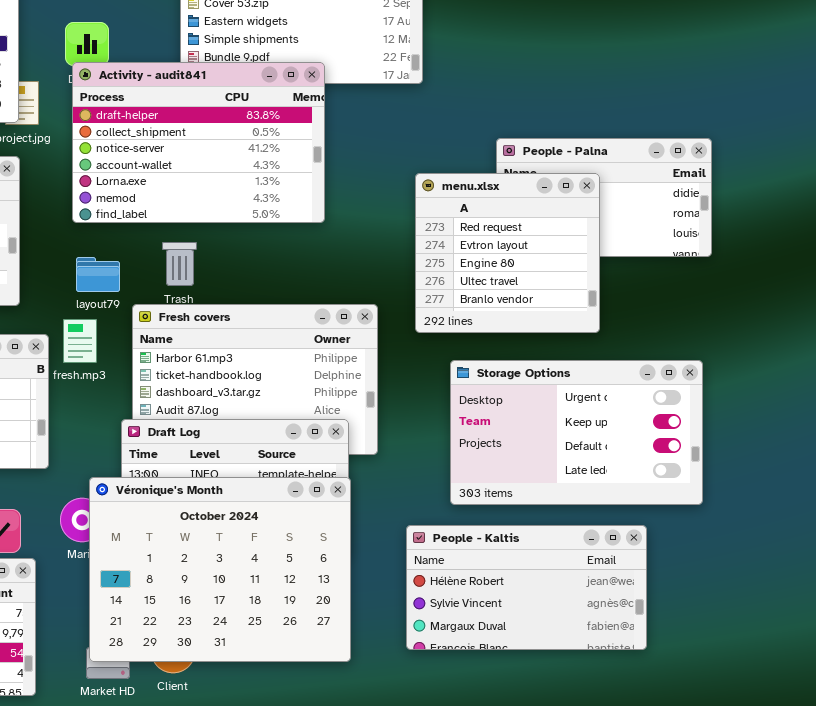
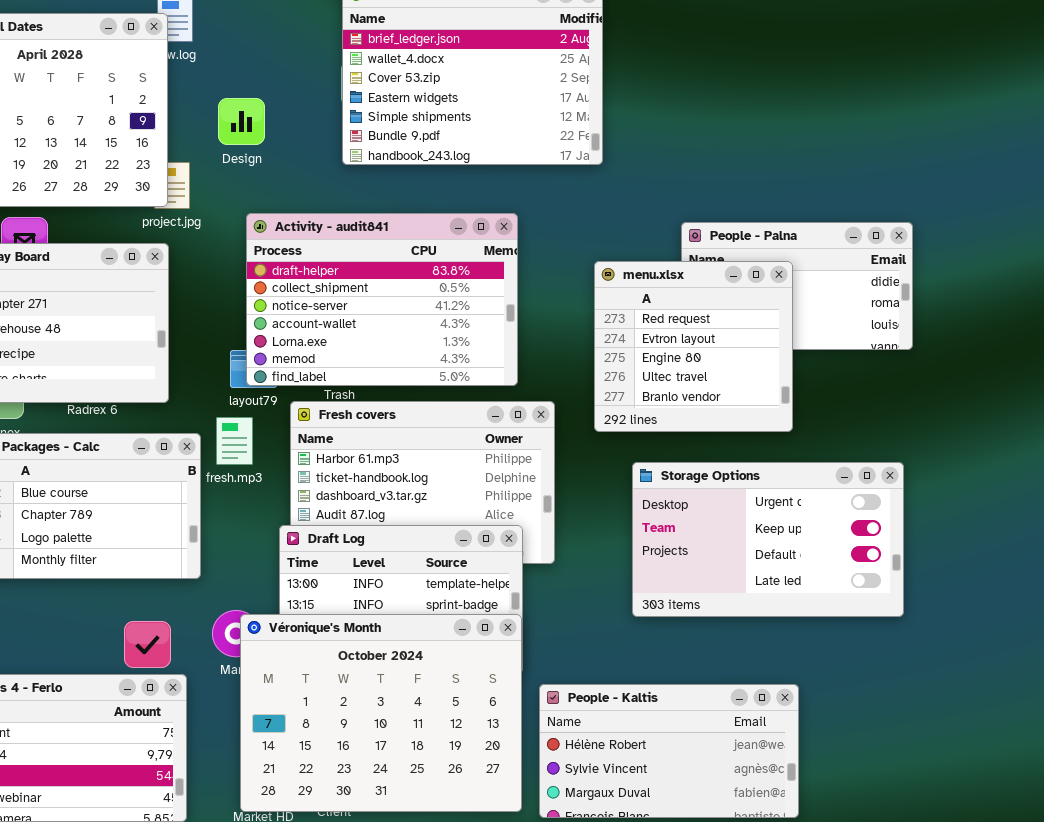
Activity - audit841: [72,62,325,223] -> [246,213,518,386], moved
Véronique's Month: [89,477,351,662] -> [240,614,522,812], moved
People - Kaltis: [406,525,647,650] -> [539,684,799,818], moved

